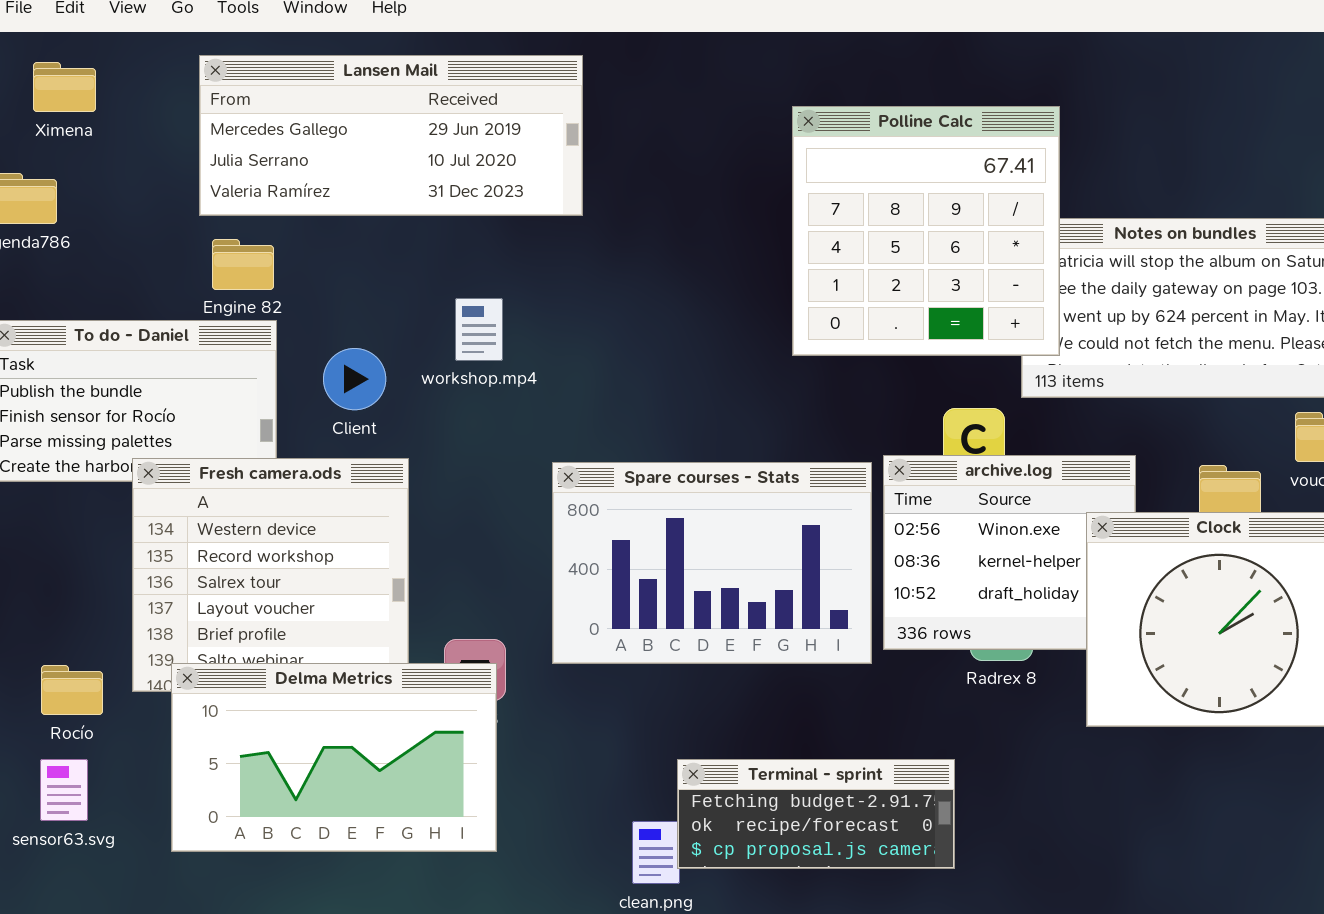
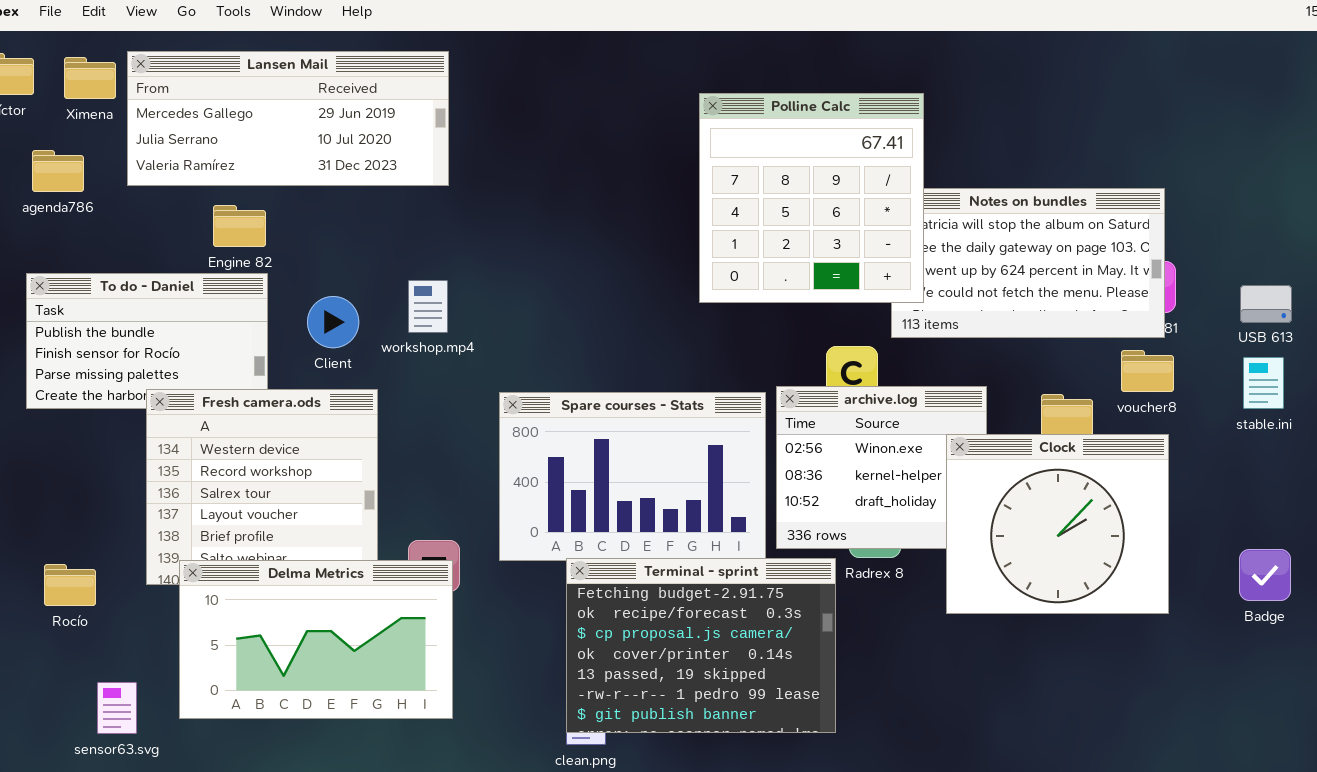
Lansen Mail: [199,55,583,216] -> [127,51,449,186], moved
workshop.mp4: [455,298,503,361] -> [408,280,448,333], moved
Rocío: [41,665,103,715] -> [44,564,96,606], moved
sensor63.svg: [40,759,88,821] -> [97,682,137,734], moved
Terminal - sprint: [677,759,955,869] -> [566,558,836,733], resized

